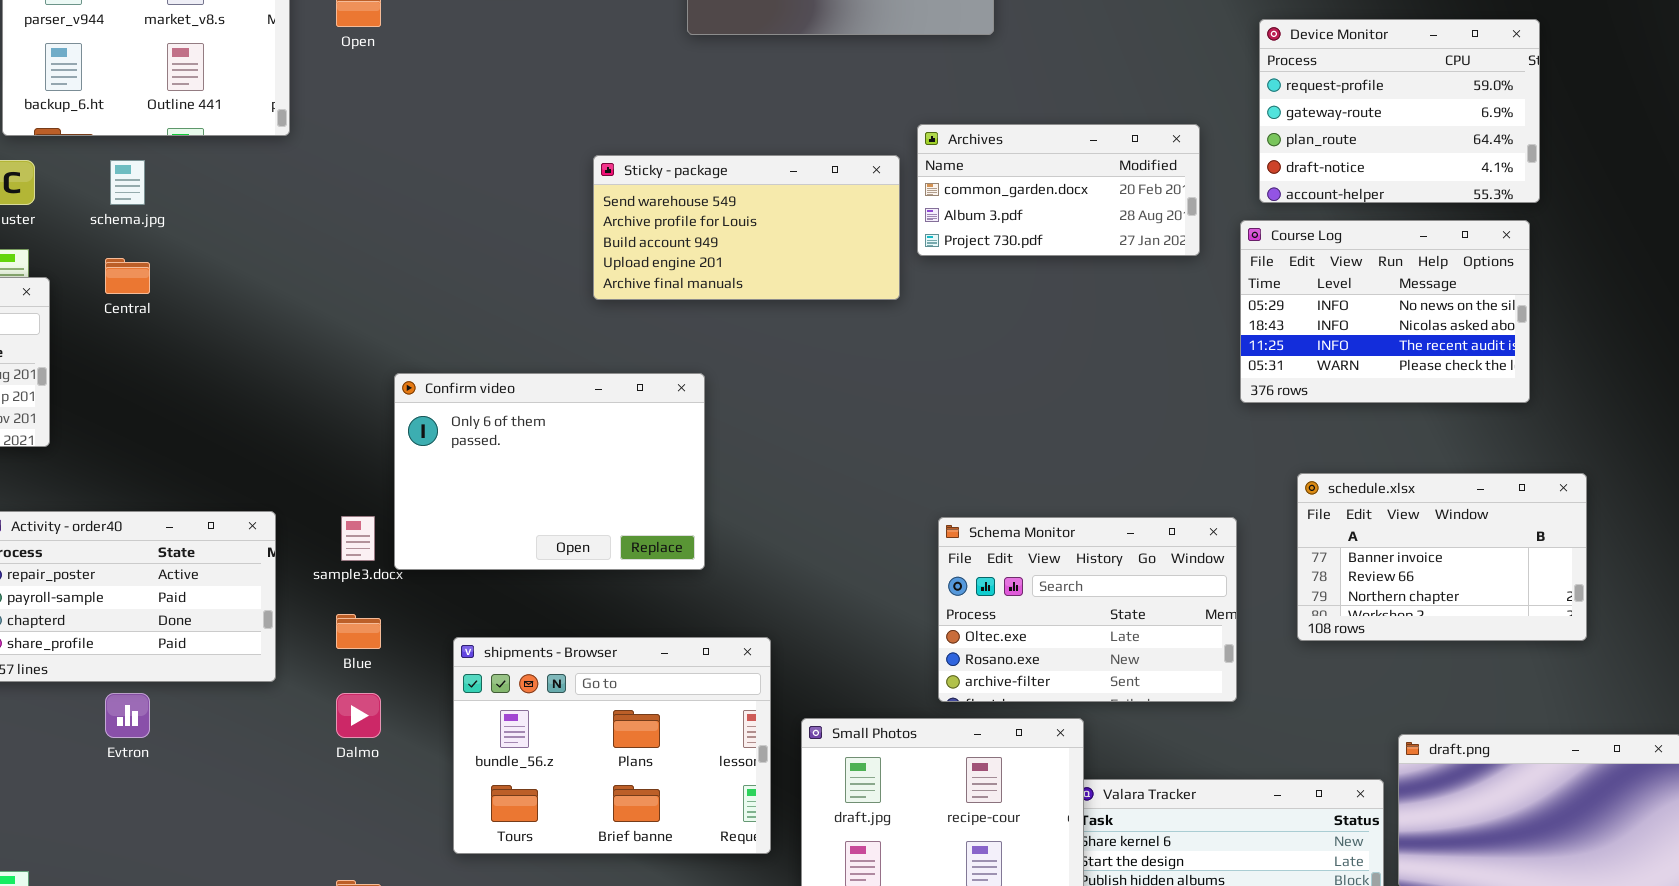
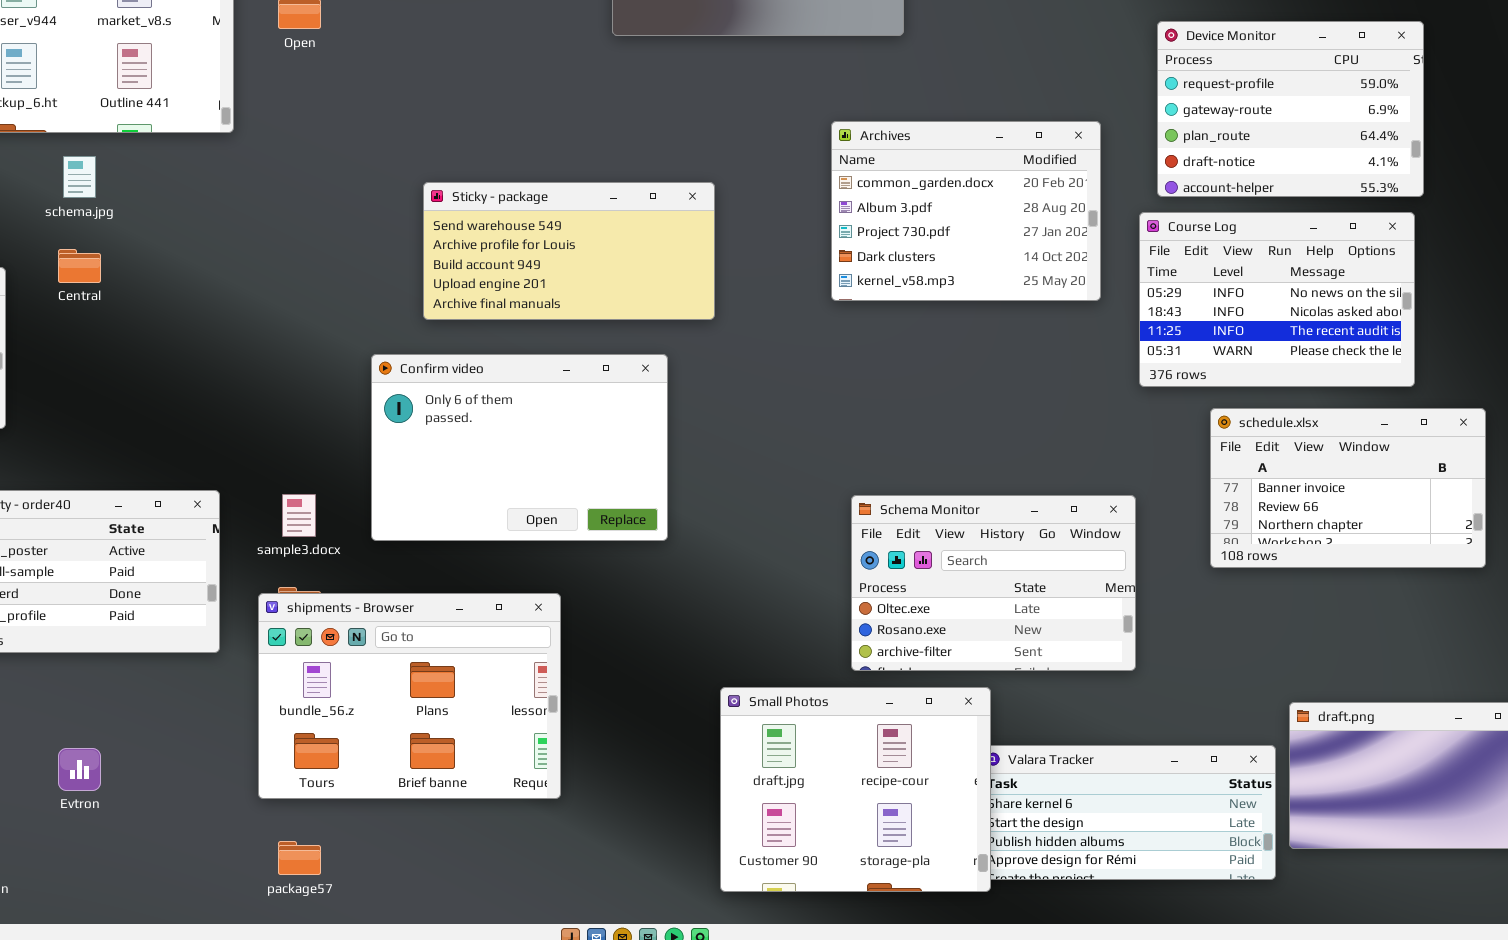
Archives: [917,124,1200,256] -> [831,121,1101,301], resized
Sticky - package: [593,155,900,300] -> [423,182,715,320], moved
Confirm video: [394,373,705,570] -> [371,354,668,541], moved
schedule.xlsx: [1297,473,1587,641] -> [1210,408,1486,568], moved
shipments - Browser: [453,637,771,854] -> [258,593,561,799], moved
Evtron: [105,693,150,738] -> [58,748,101,791], moved

